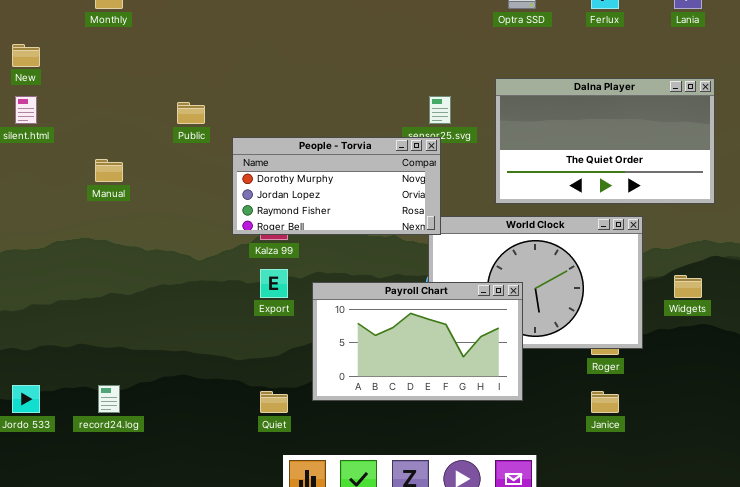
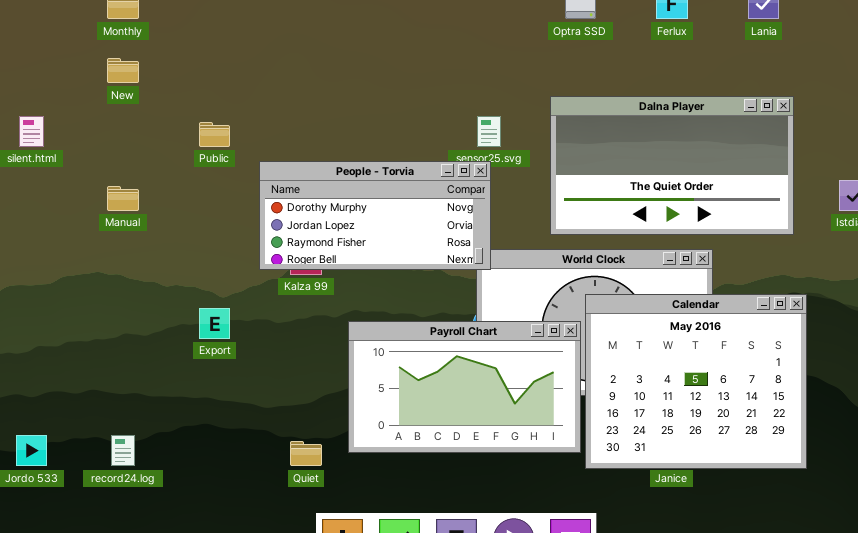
New: [12,44,40,67] -> [107,58,139,83], moved
Calendar: none -> [585,294,807,469], opened
Export: [260,269,288,298] -> [199,308,230,339], moved

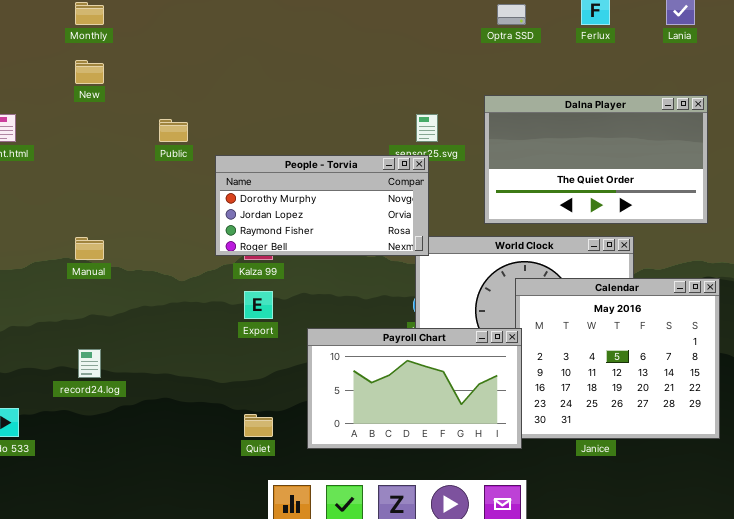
Manual: [107,186,139,211] -> [75,237,104,260], moved
Export: [199,308,230,339] -> [244,291,273,319], moved
Payroll Chart: [348,321,581,453] -> [307,328,522,449], moved
record24.log: [111,435,135,466] -> [78,349,101,378], moved

